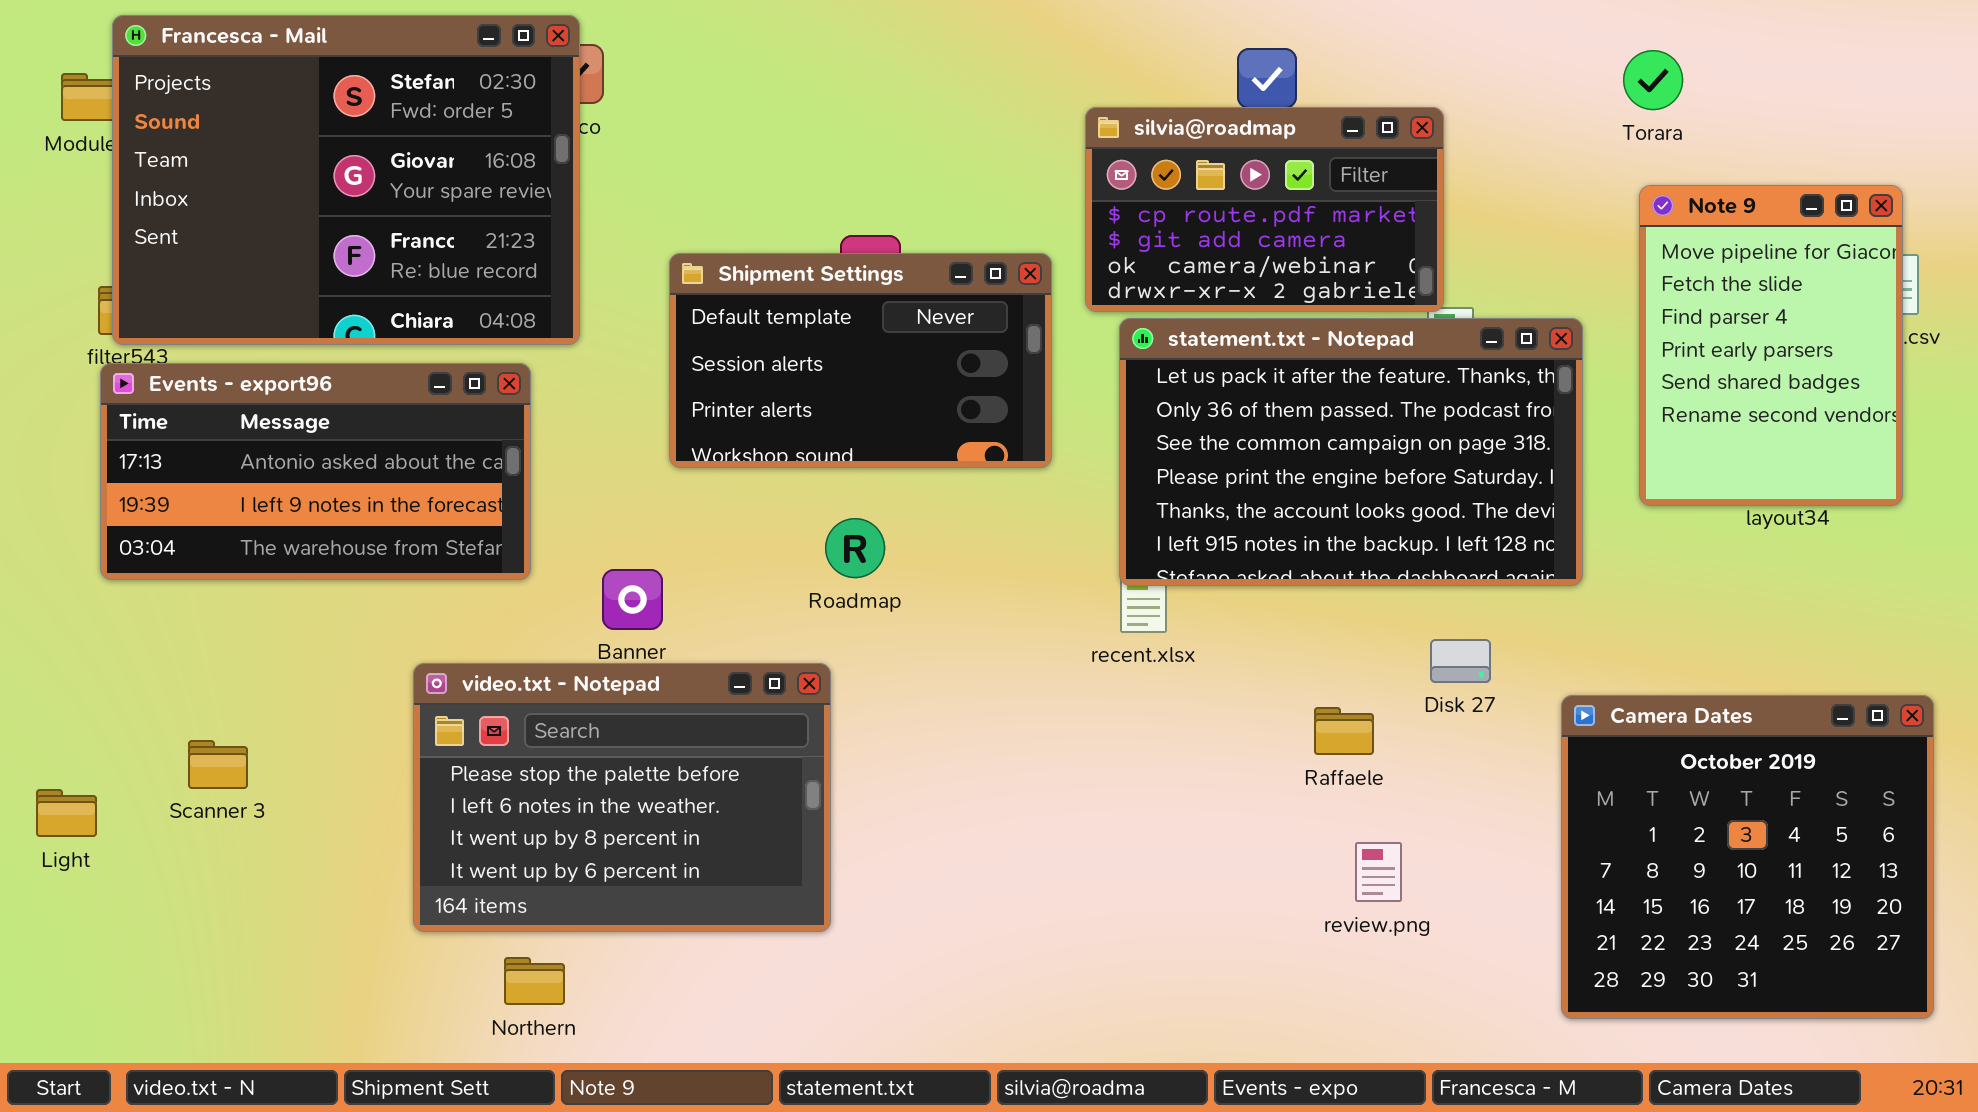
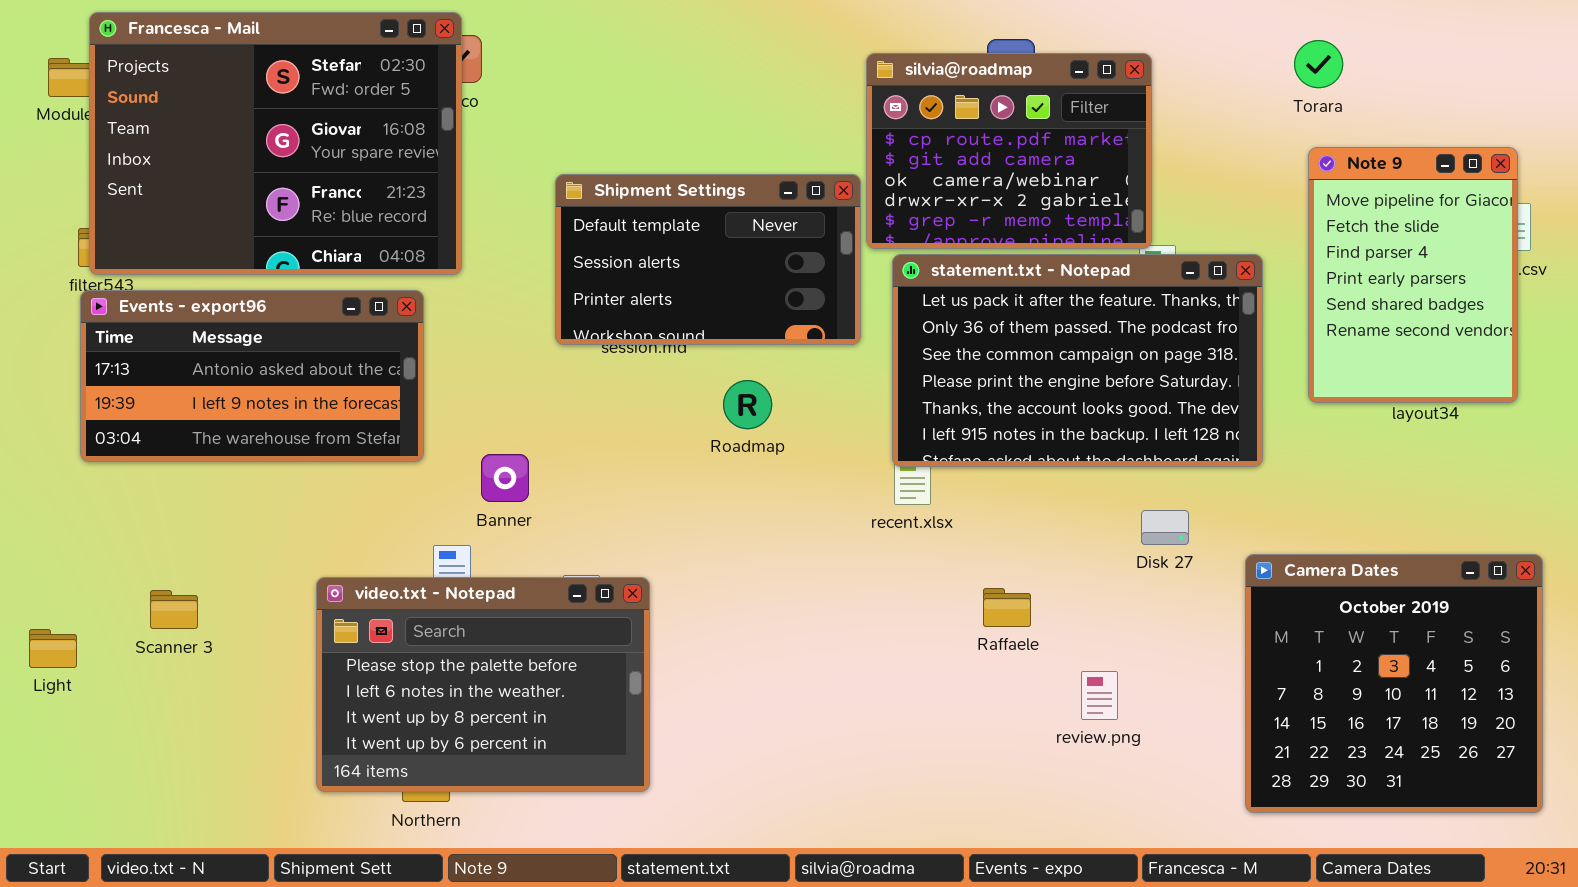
silvia@roadmap: [1085,107,1444,312] -> [866,53,1152,249], resized
Shipment Settings: [669,253,1052,468] -> [555,174,861,345], moved
Roadmap: [825,518,885,578] -> [723,380,772,429], moved
video.txt - Notepad: [413,663,831,932] -> [316,577,650,792], moved
Raffaele: [1314,707,1374,755] -> [983,588,1031,627], moved

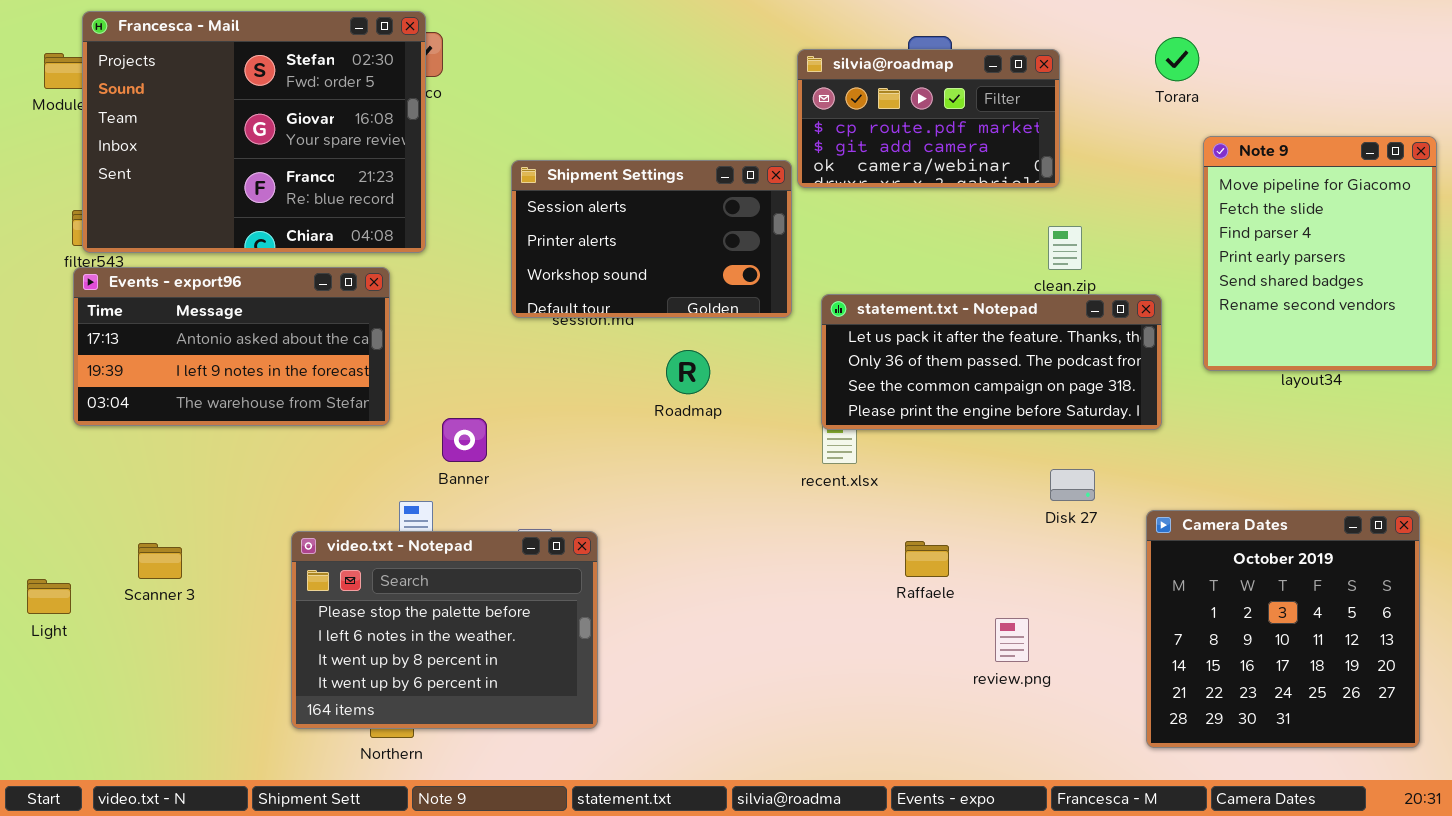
Torara: [1294,40,1343,88] -> [1155,37,1199,81], moved
silvia@roadmap: [866,53,1152,249] -> [797,49,1060,188], resized
Note 9: [1308,147,1518,403] -> [1203,136,1437,371], resized
Shipment Settings: [555,174,861,345] -> [511,160,792,318], scrolled down 1 row
statement.txt - Notepad: [892,254,1263,467] -> [821,294,1162,430], resized

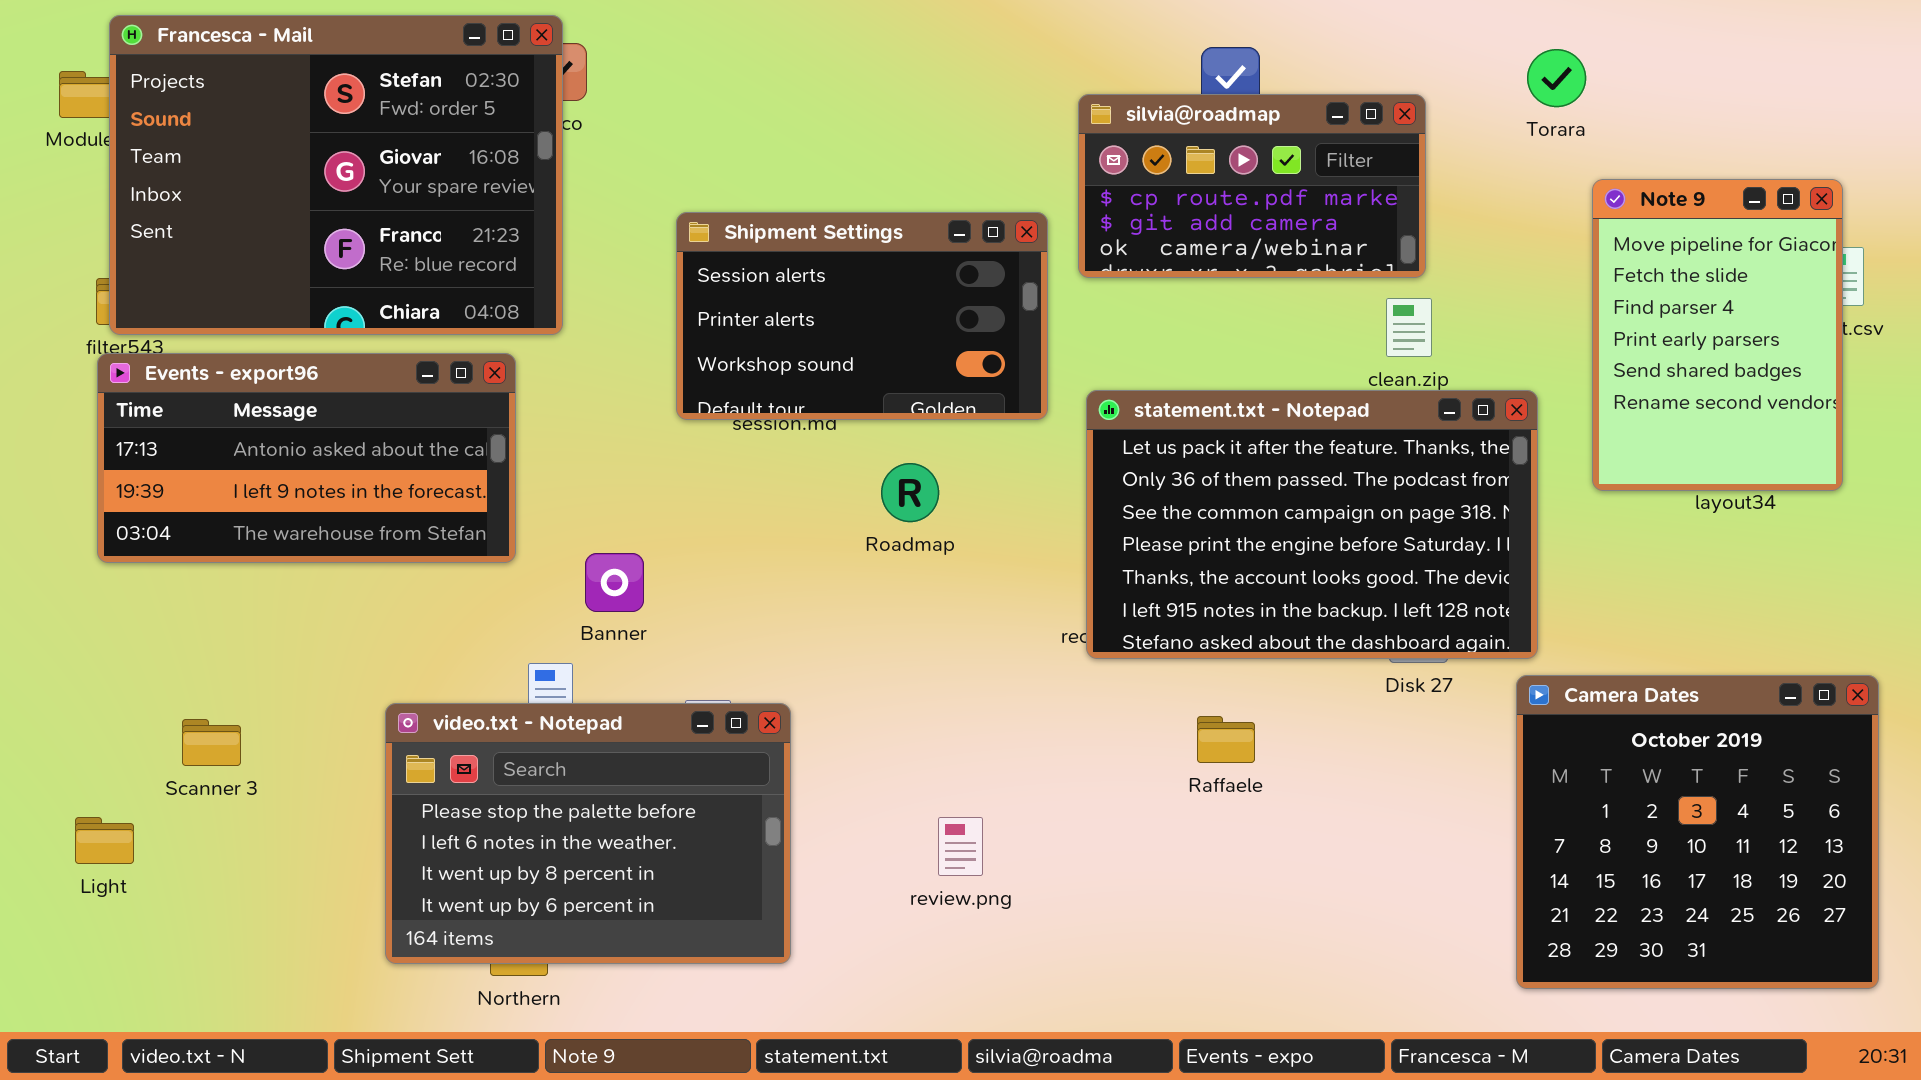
silvia@roadmap: [797,49,1060,188] -> [1078,94,1426,278], moved
Note 9: [1203,136,1437,371] -> [1592,179,1843,491], resized
statement.txt - Notepad: [821,294,1162,430] -> [1086,390,1538,659], resized
Light: [27,579,71,614] -> [75,817,134,864], moved
review.png: [995,618,1029,662] -> [938,817,983,876], moved

